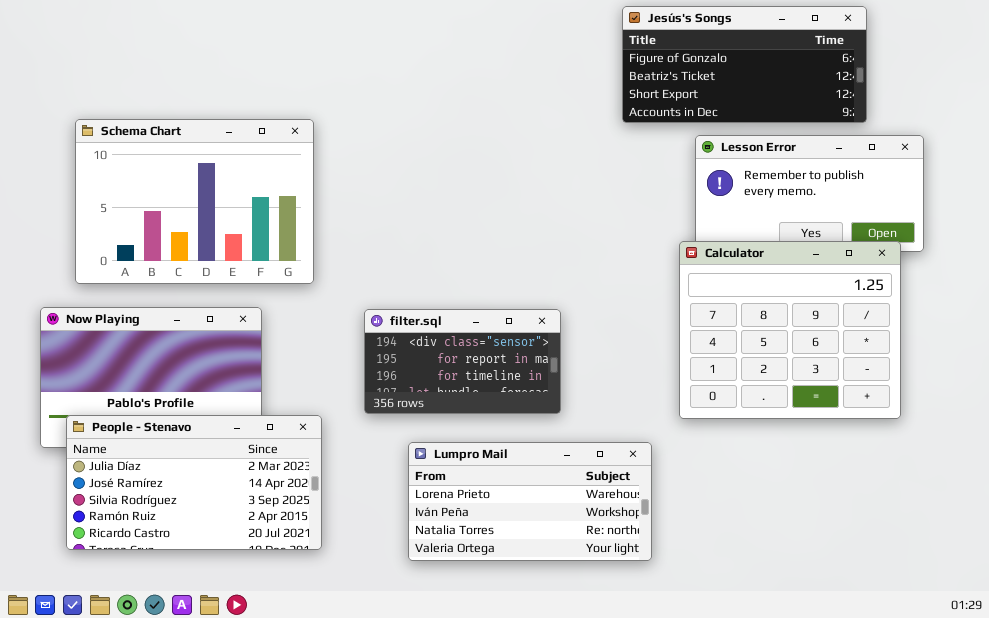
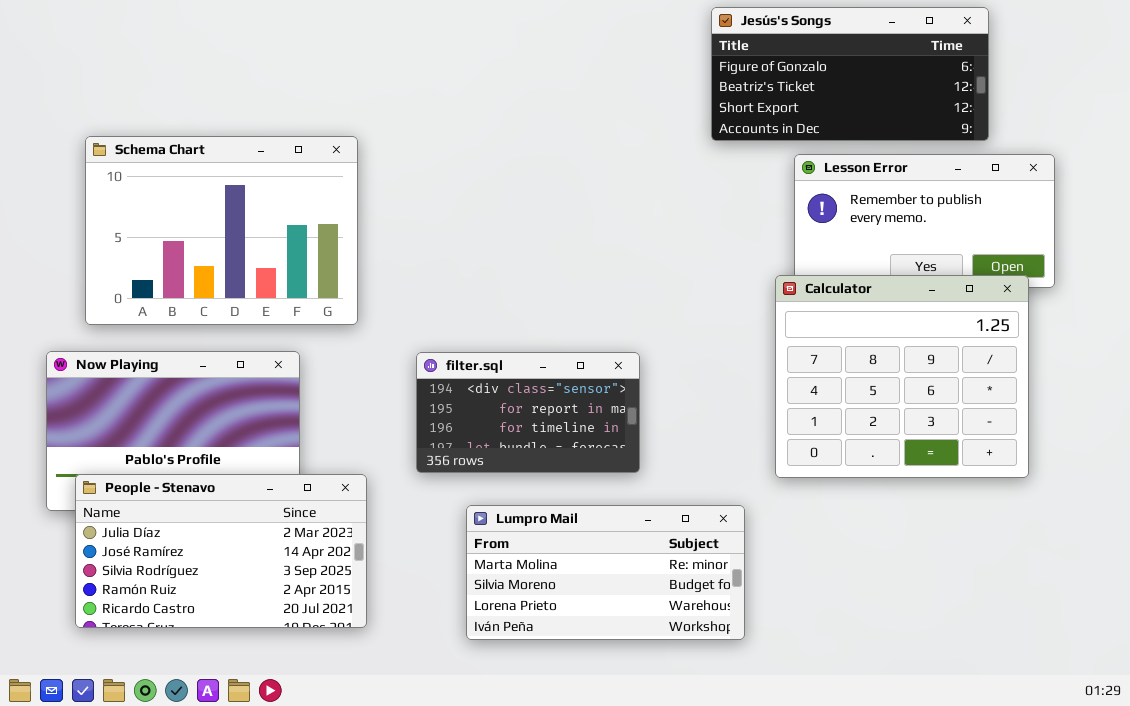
Lumpro Mail: [408,442,652,561] -> [466,505,745,640], scrolled up 2 rows

